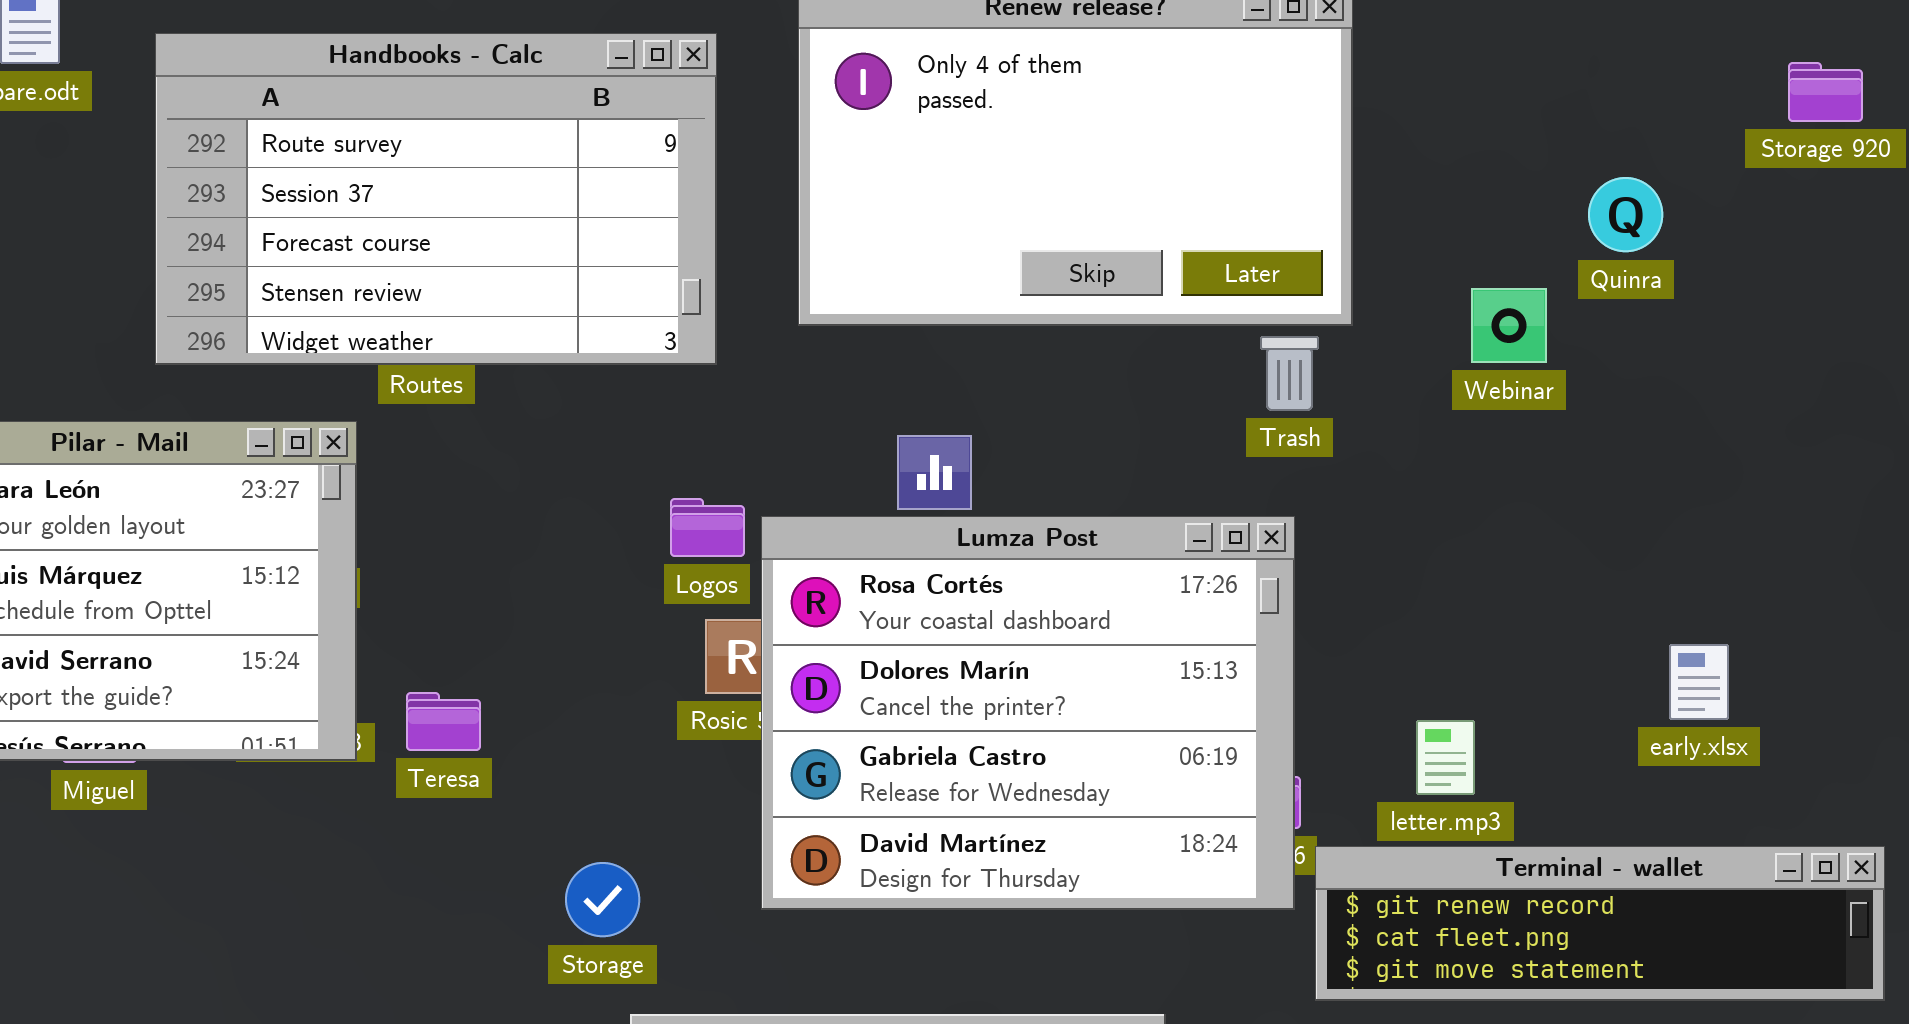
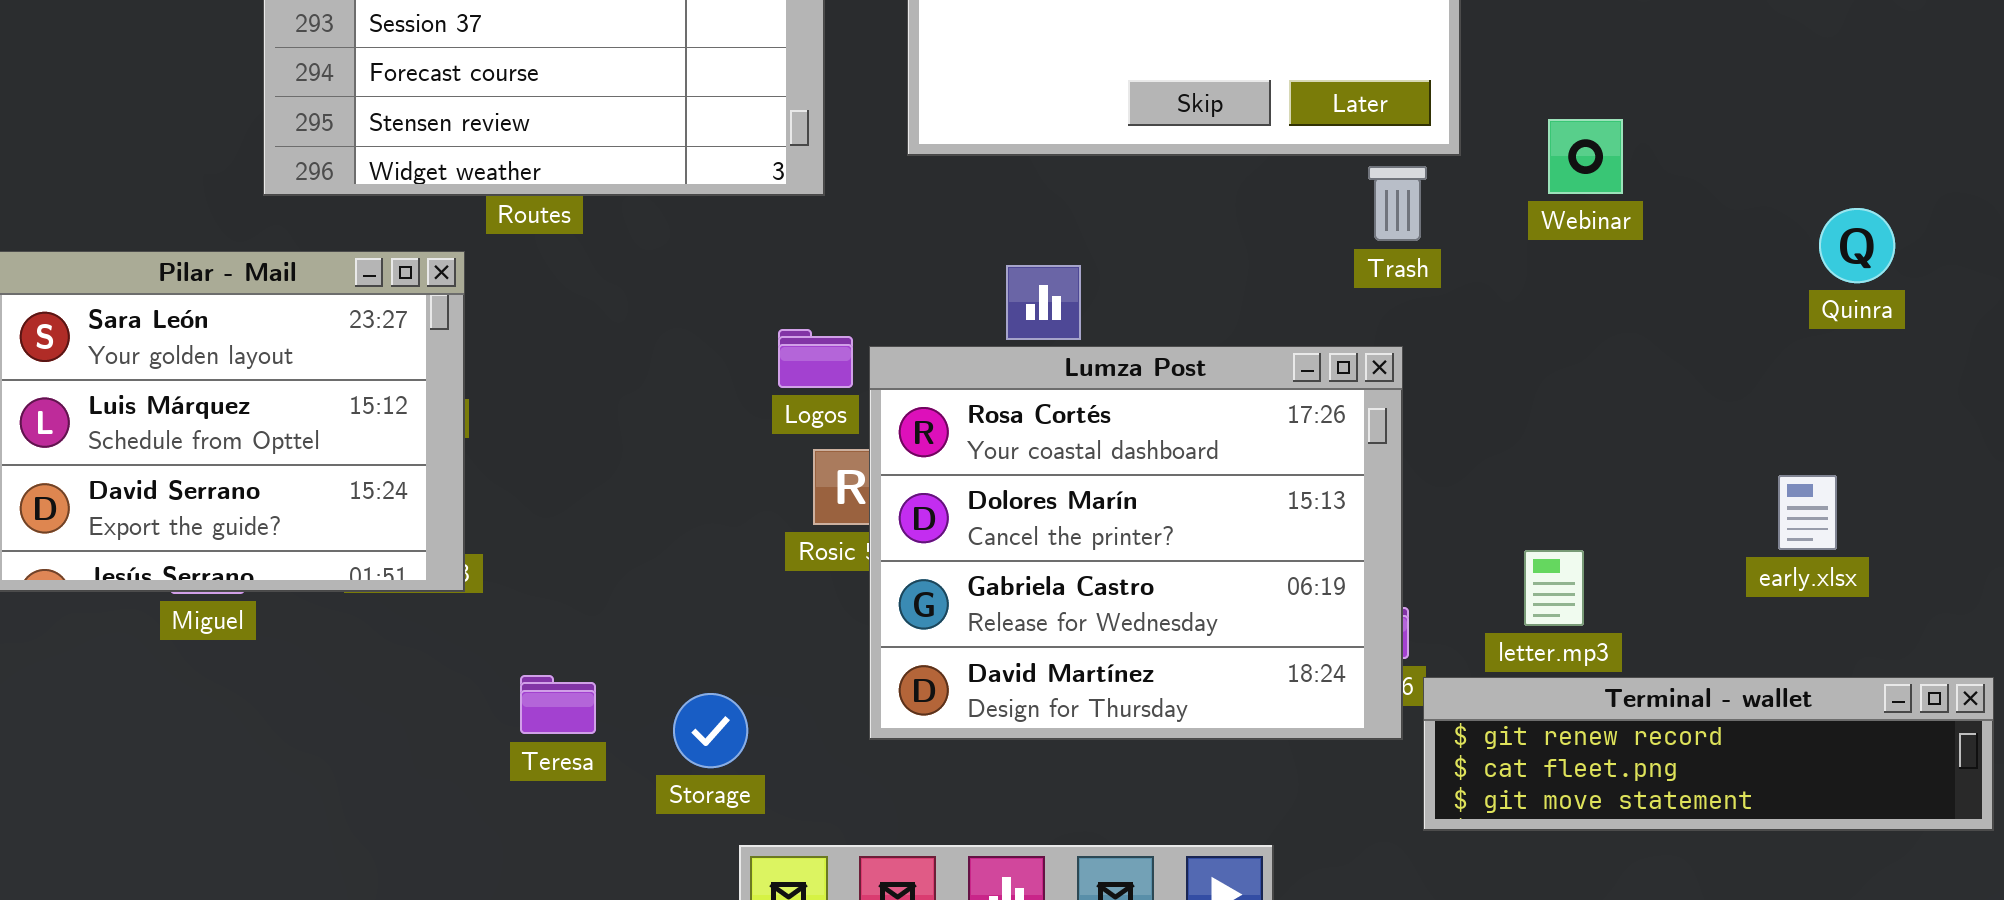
Quinra: [1588,177,1663,252] -> [1819,208,1895,283], moved
Webinar: [1471,288,1547,363] -> [1548,119,1623,194], moved
Teresa: [406,692,481,751] -> [520,675,596,734], moved

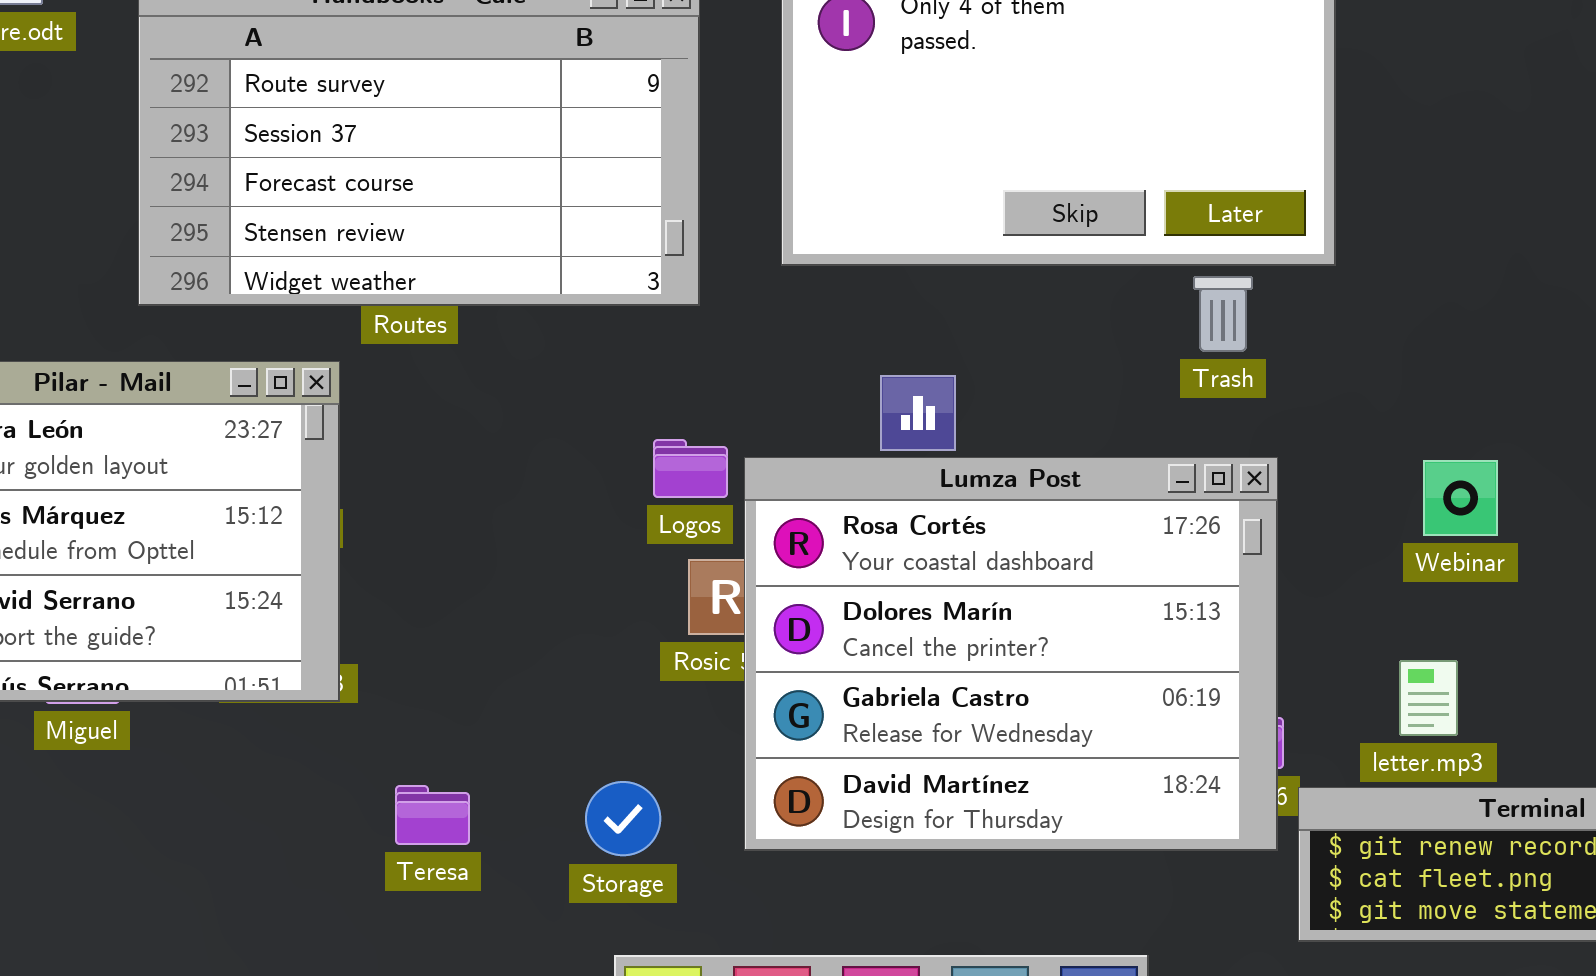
Webinar: [1548,119,1623,194] -> [1423,460,1498,536], moved
Trash: [1368,166,1427,241] -> [1193,276,1253,352], moved
Storage: [673,693,748,768] -> [585,781,661,856], moved

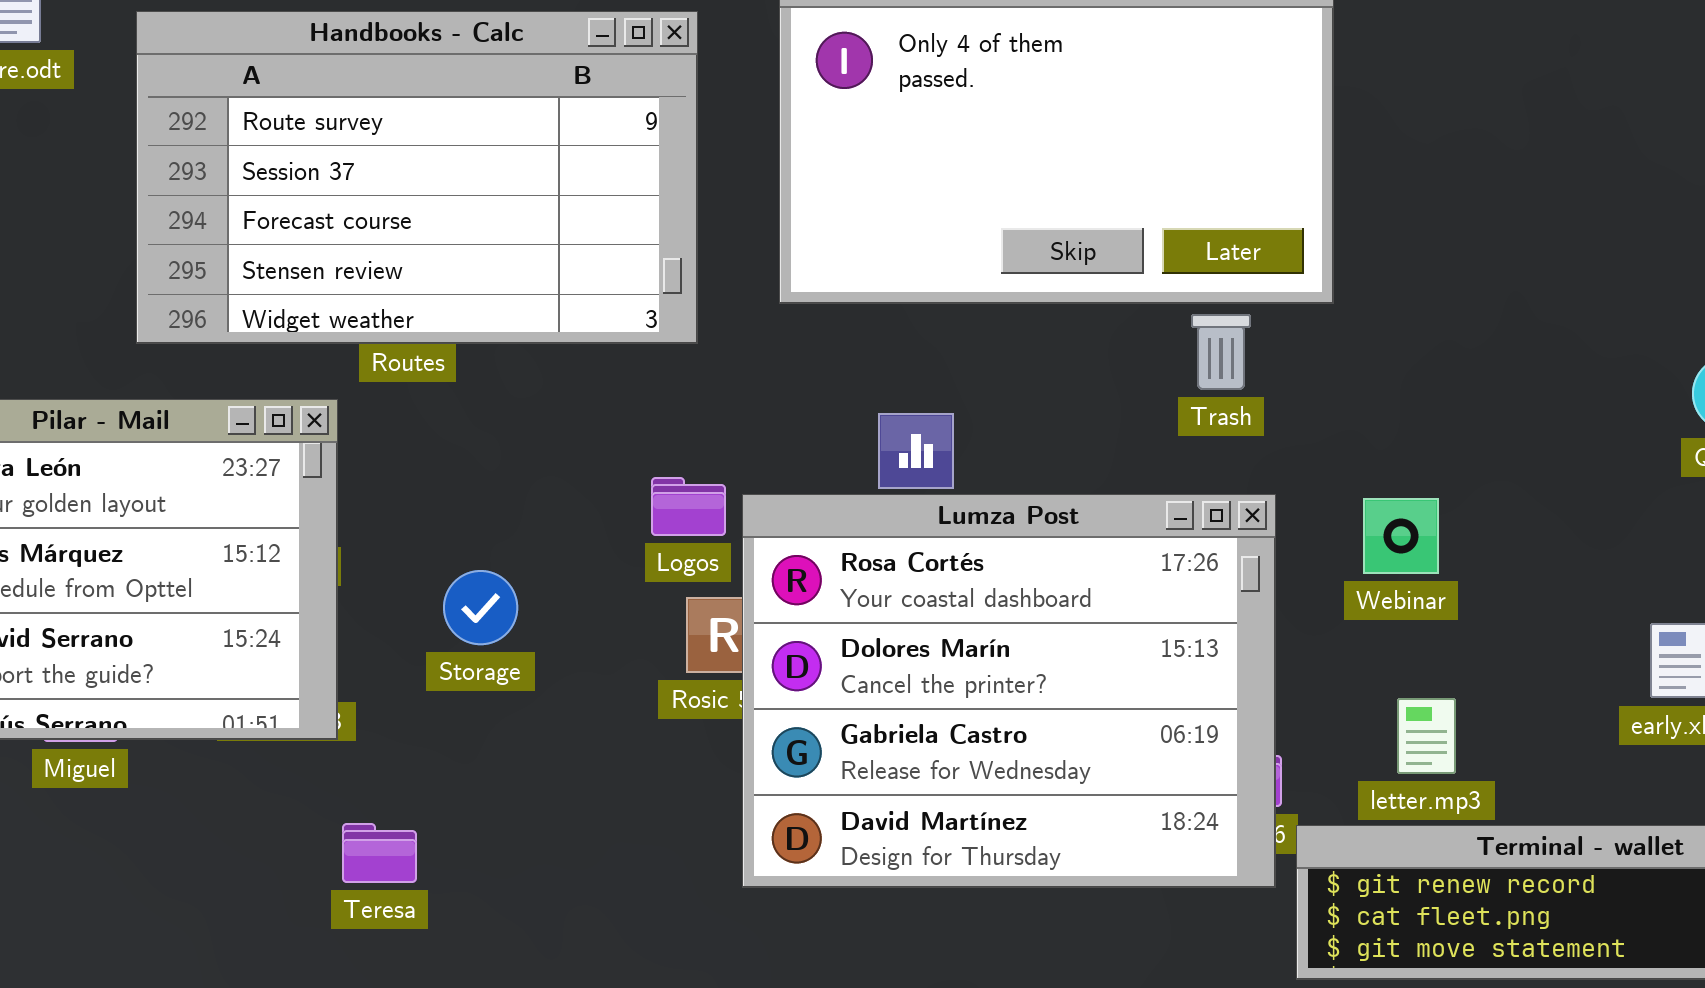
Webinar: [1423,460,1498,536] -> [1363,498,1439,574], moved
Storage: [585,781,661,856] -> [443,570,518,645], moved
Teresa: [395,785,470,845] -> [342,823,417,883], moved

